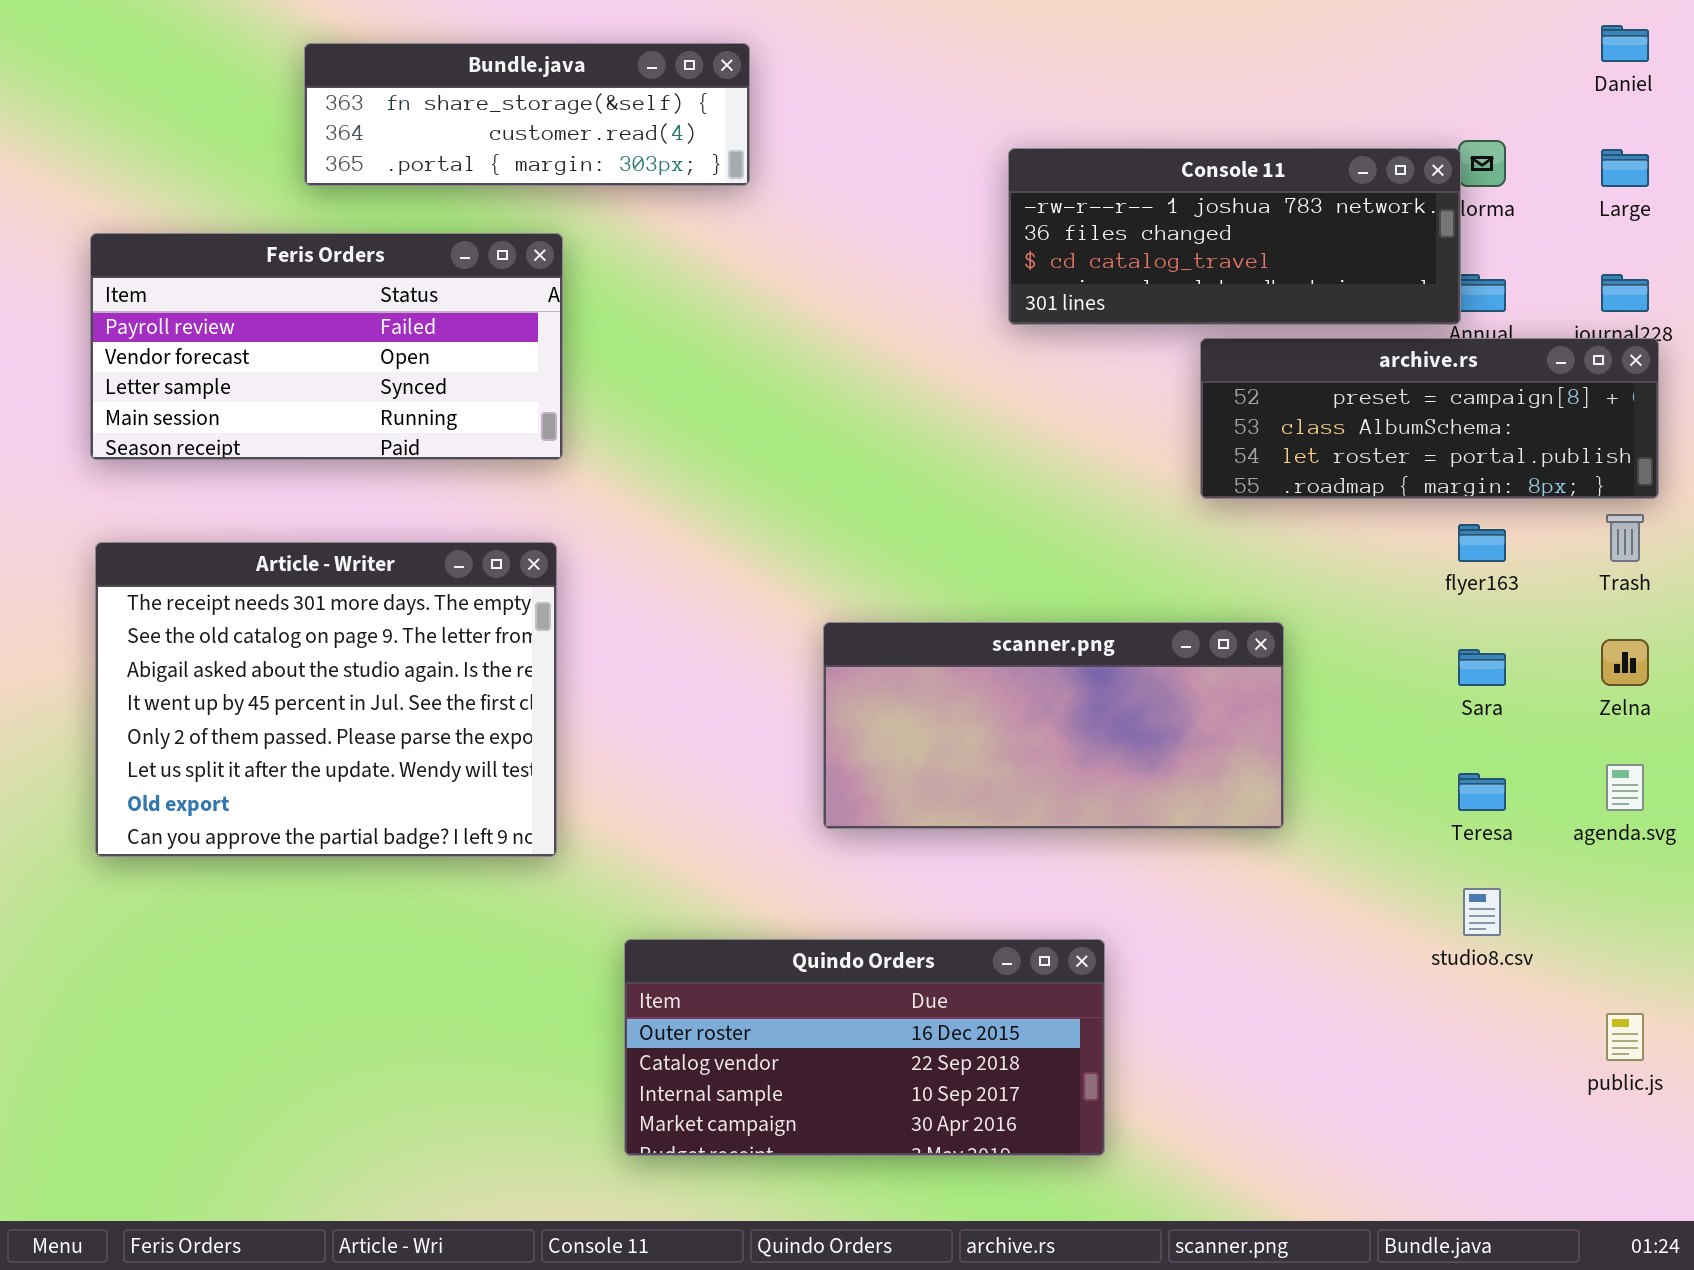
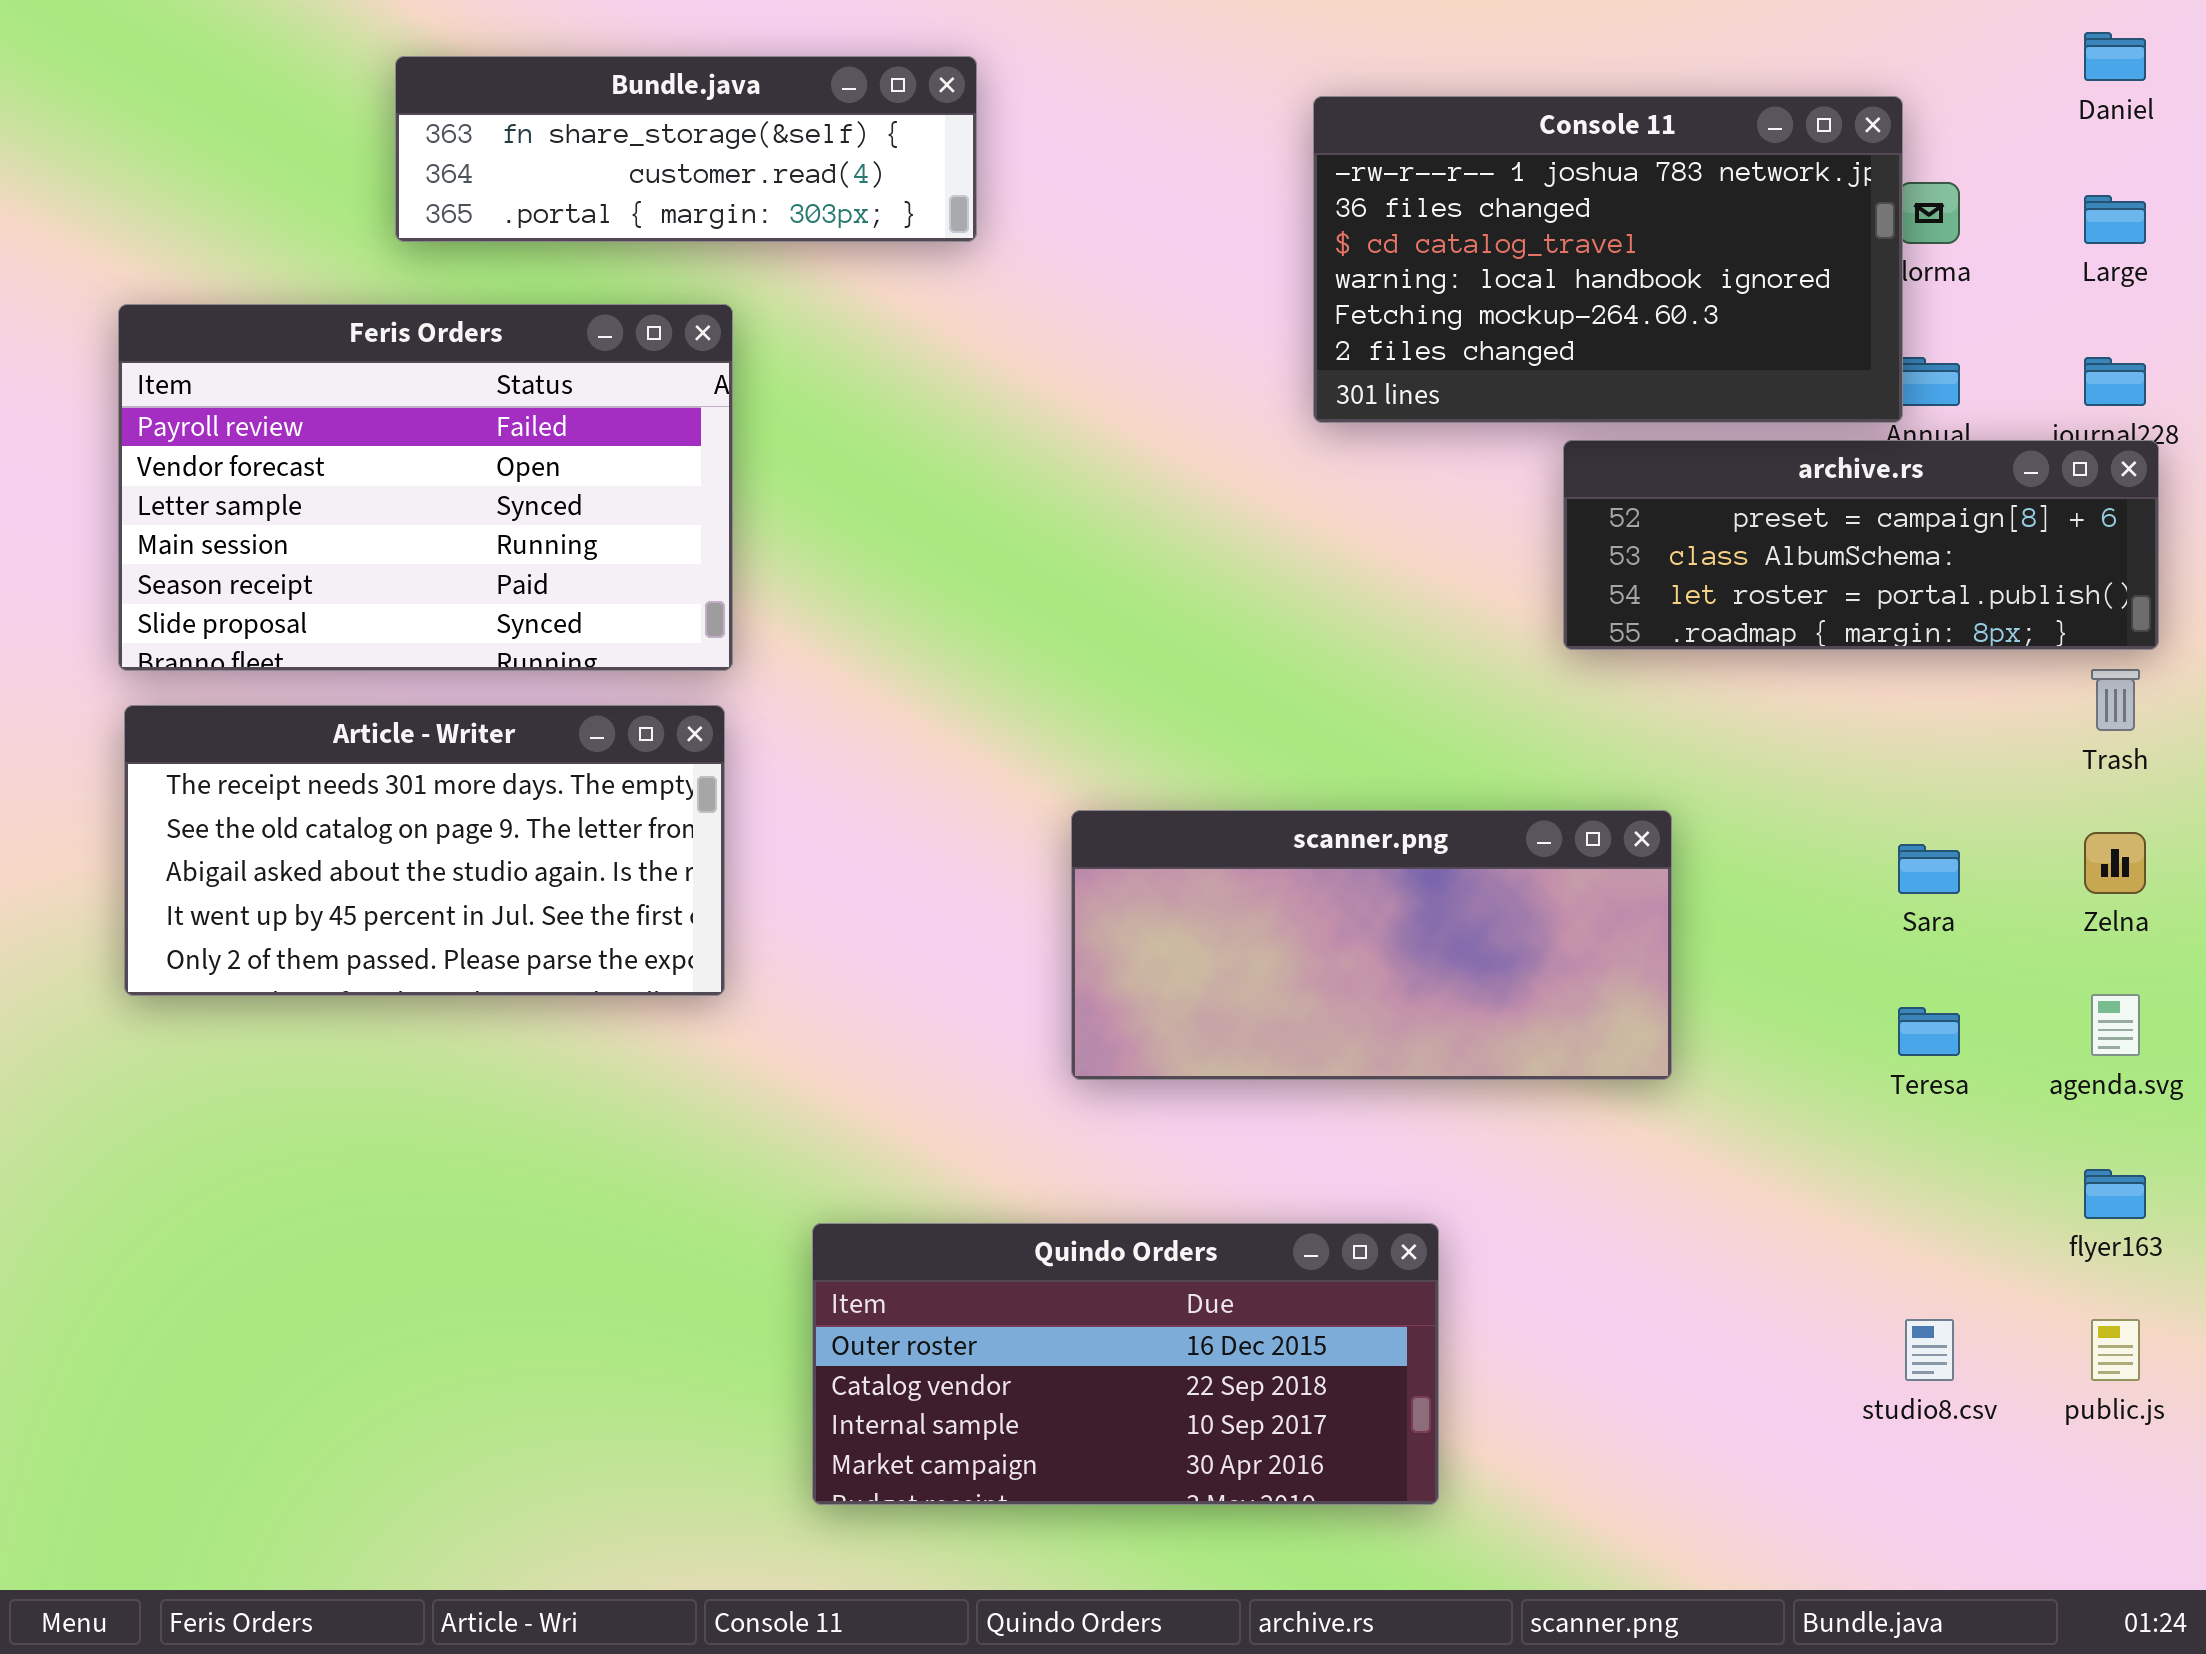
Console 11: [1008,148,1461,325] -> [1313,96,1903,423], resized
Feris Orders: [90,233,563,460] -> [118,304,733,671], resized
flyer163: [1458,524,1506,562] -> [2084,1169,2146,1219], moved
Article - Writer: [95,542,557,857] -> [124,705,725,996], resized
studio8.csv: [1463,888,1501,936] -> [1905,1319,1954,1381], moved

